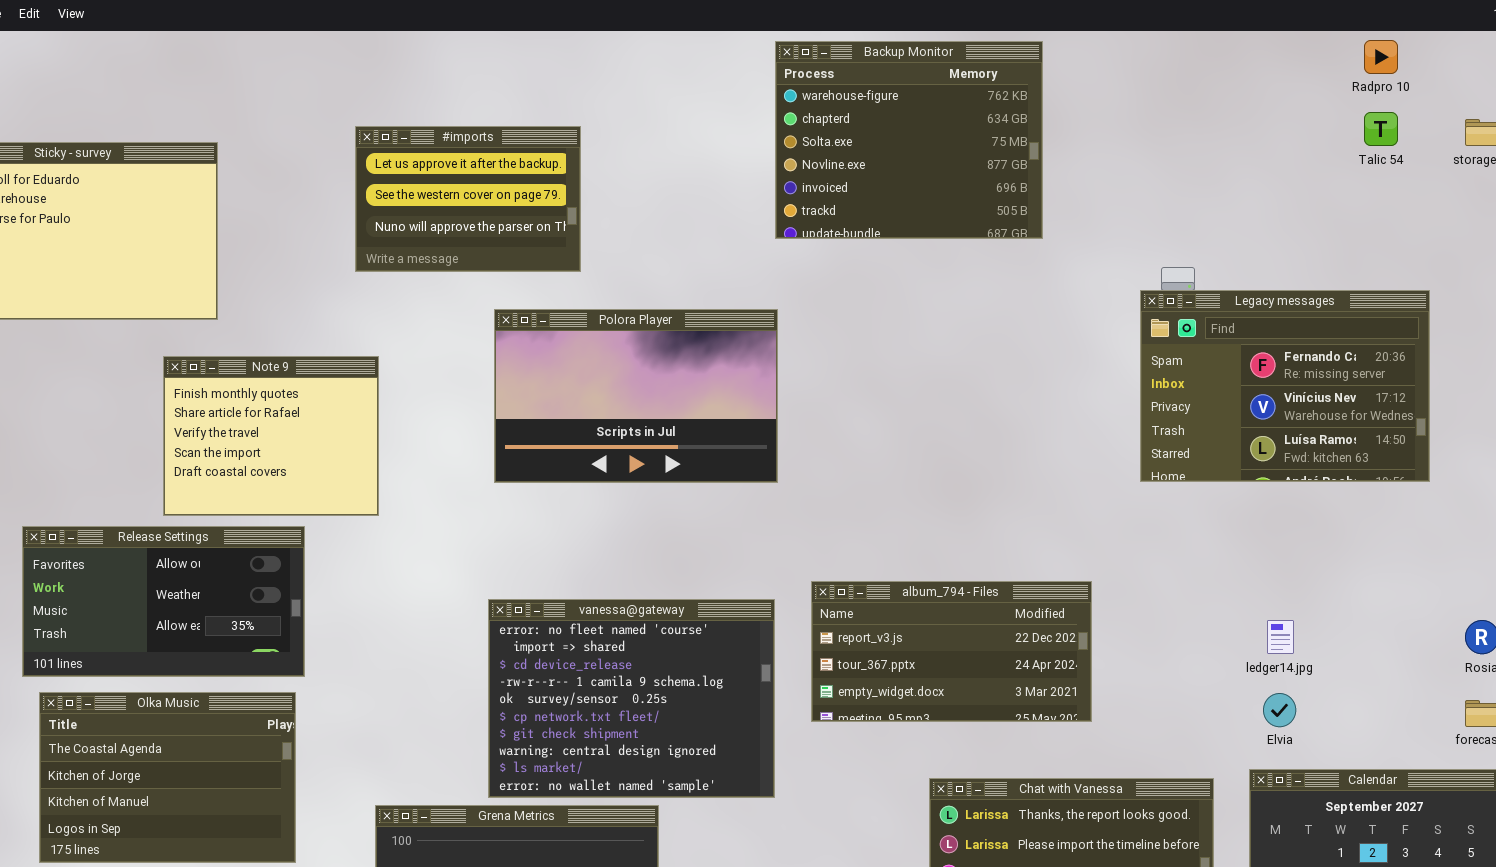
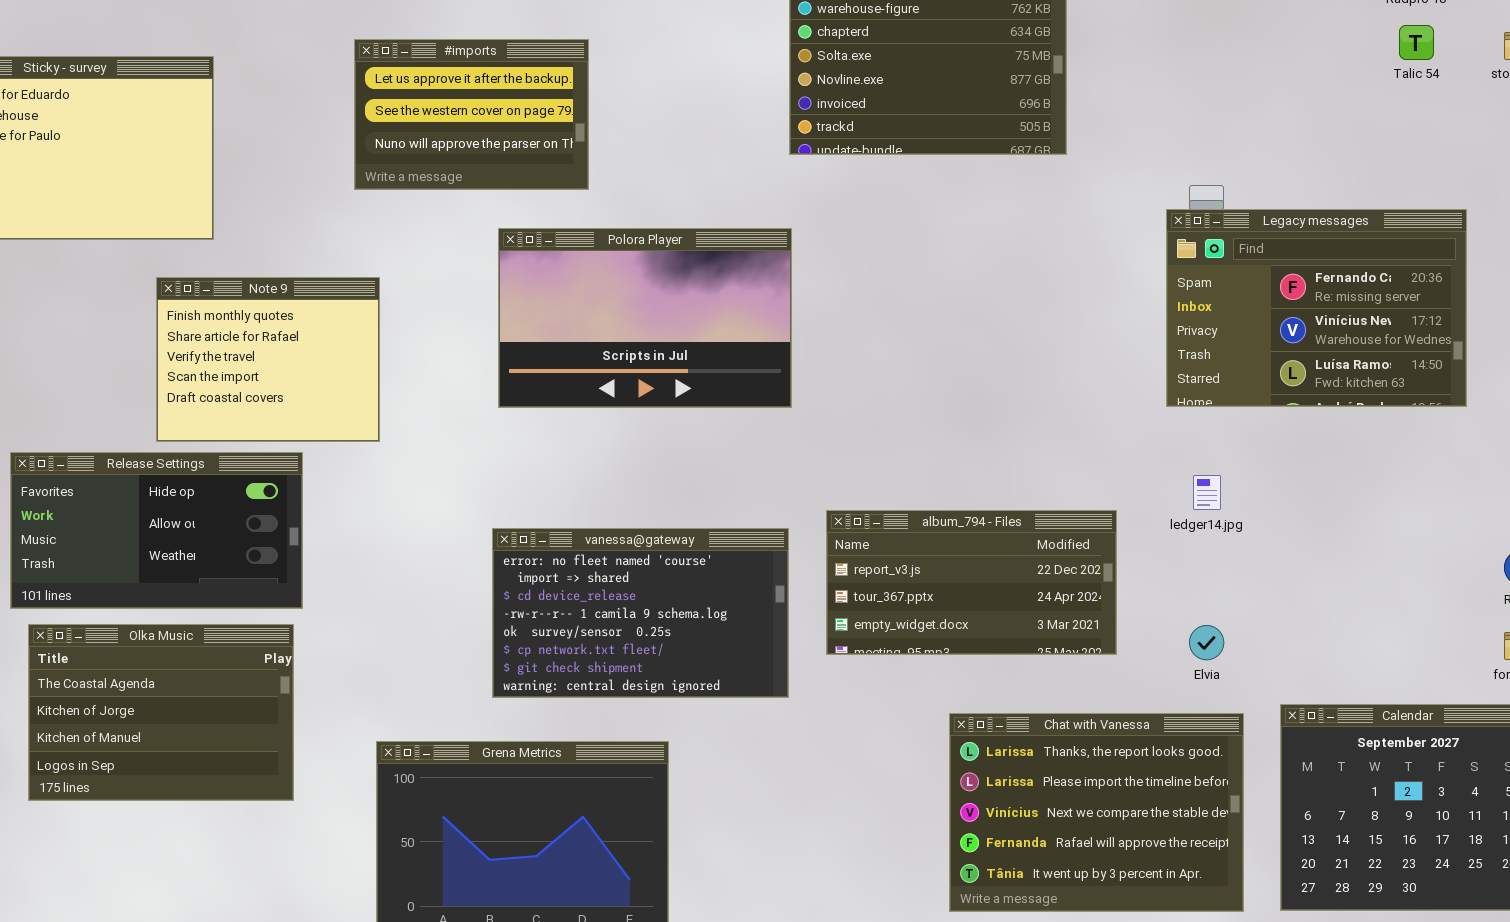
Release Settings: [22,526,305,677] -> [10,452,303,609], scrolled up 1 row
vanessa@gateway: [488,599,775,798] -> [492,528,789,698], resized
ledger14.jpg: [1267,620,1294,654] -> [1193,475,1221,510], moved
Elvia: [1263,693,1296,727] -> [1189,625,1224,660], moved

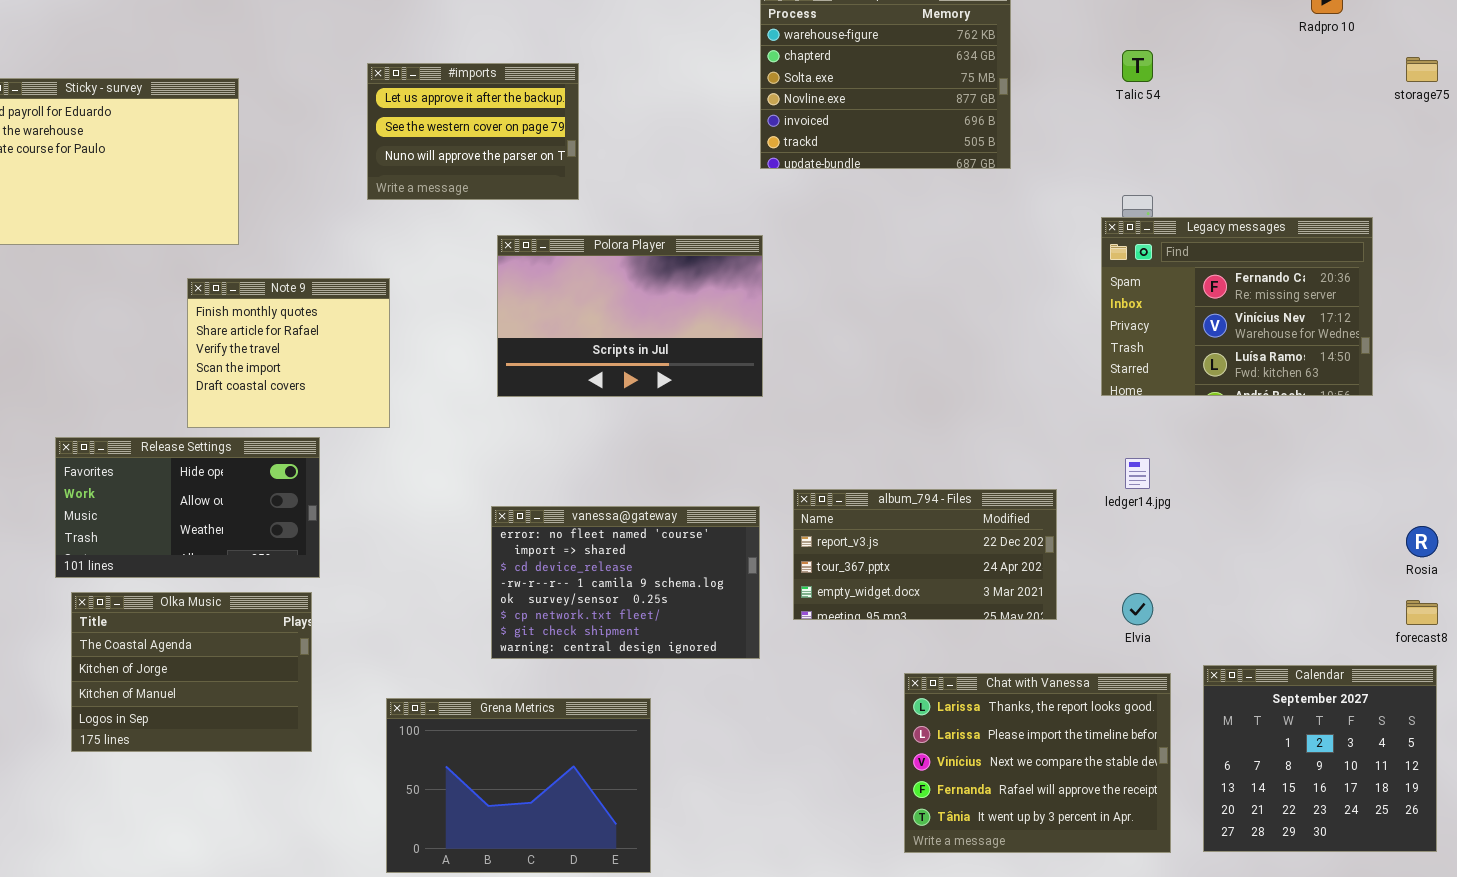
Talic 54: [1399,25,1434,60] -> [1122,50,1153,82], moved

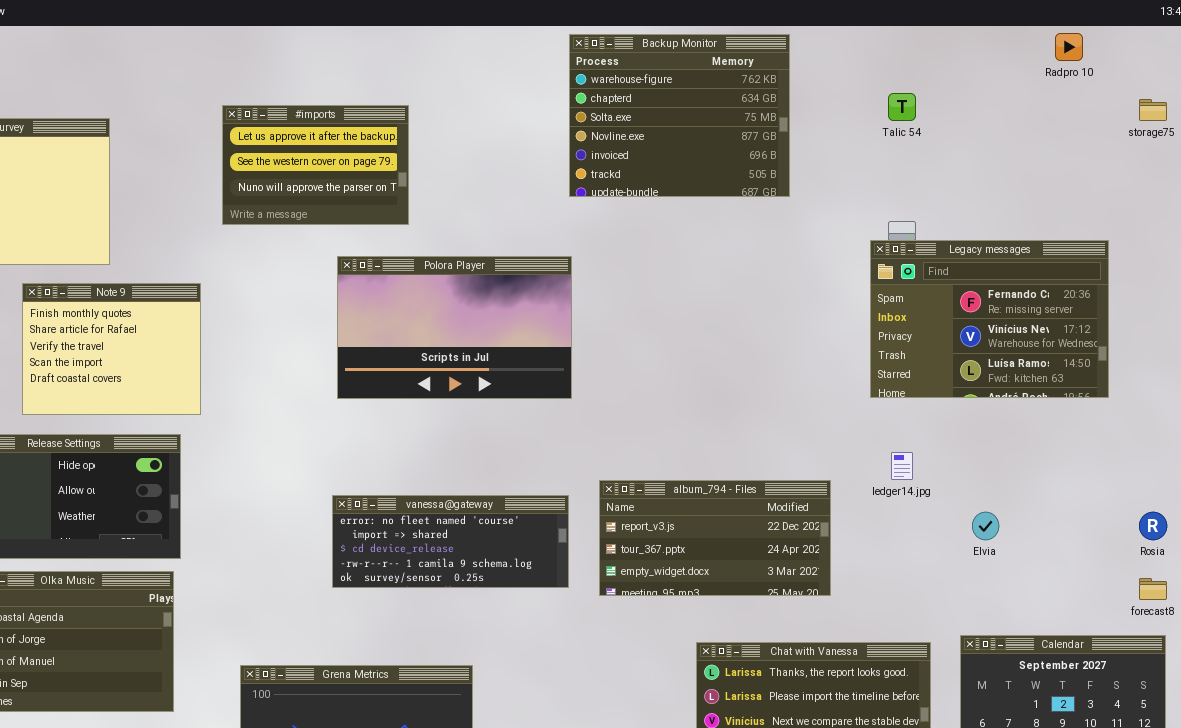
Note 9: [187,278,390,428] -> [22,283,201,415], moved
vanessa@gateway: [491,506,760,659] -> [332,495,569,588], resized
Elvia: [1122,593,1153,625] -> [972,512,999,540], moved

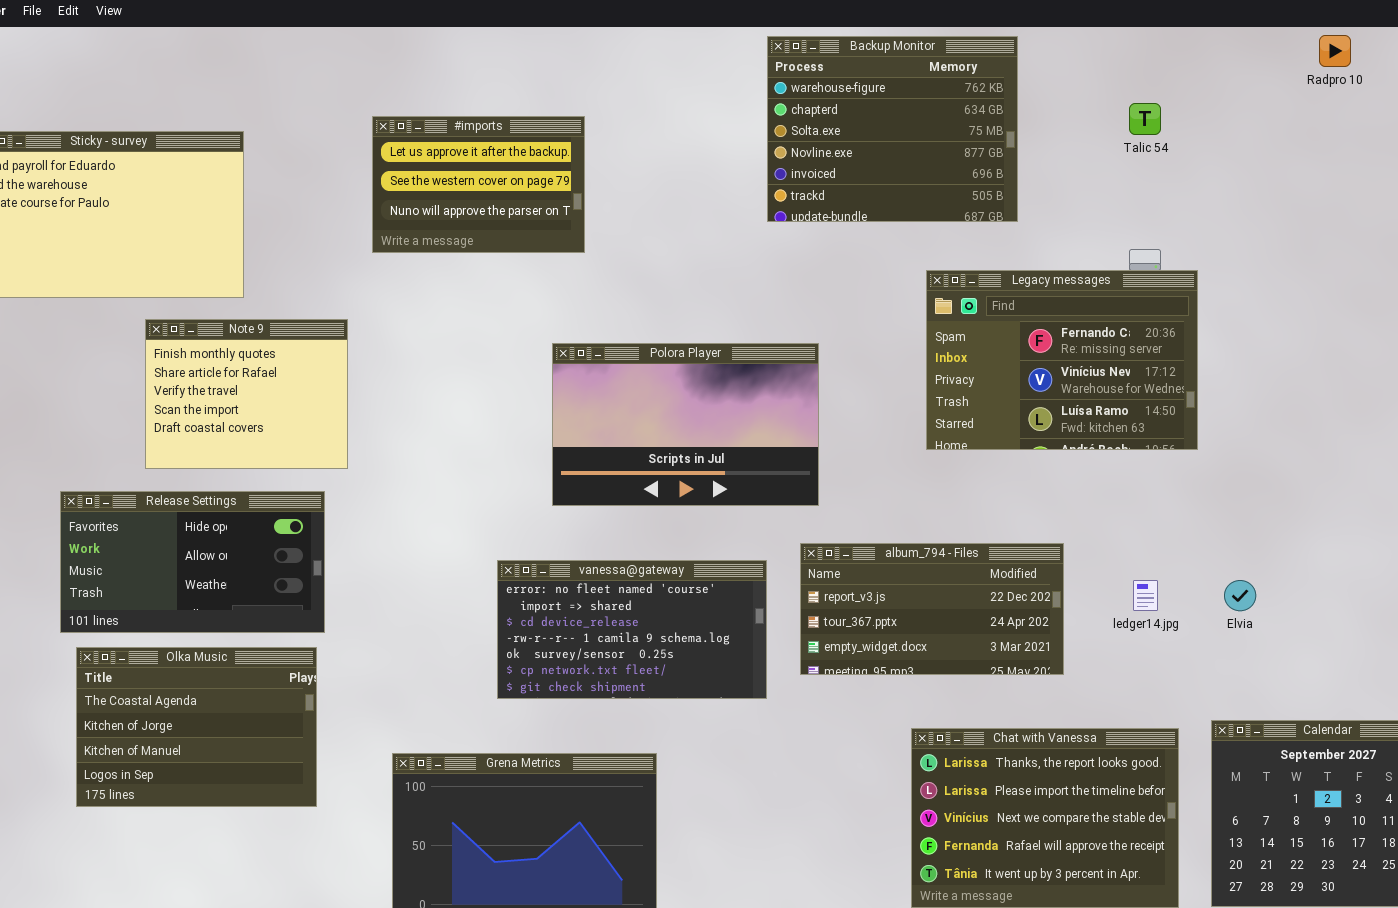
Legacy messages: [870,240,1109,398] -> [926,270,1198,450], moved
Polora Player: [337,256,572,399] -> [552,343,819,506], moved
ledger14.jpg: [891,452,913,480] -> [1133,580,1158,611], moved
vanessa@gateway: [332,495,569,588] -> [497,560,767,699], resized

